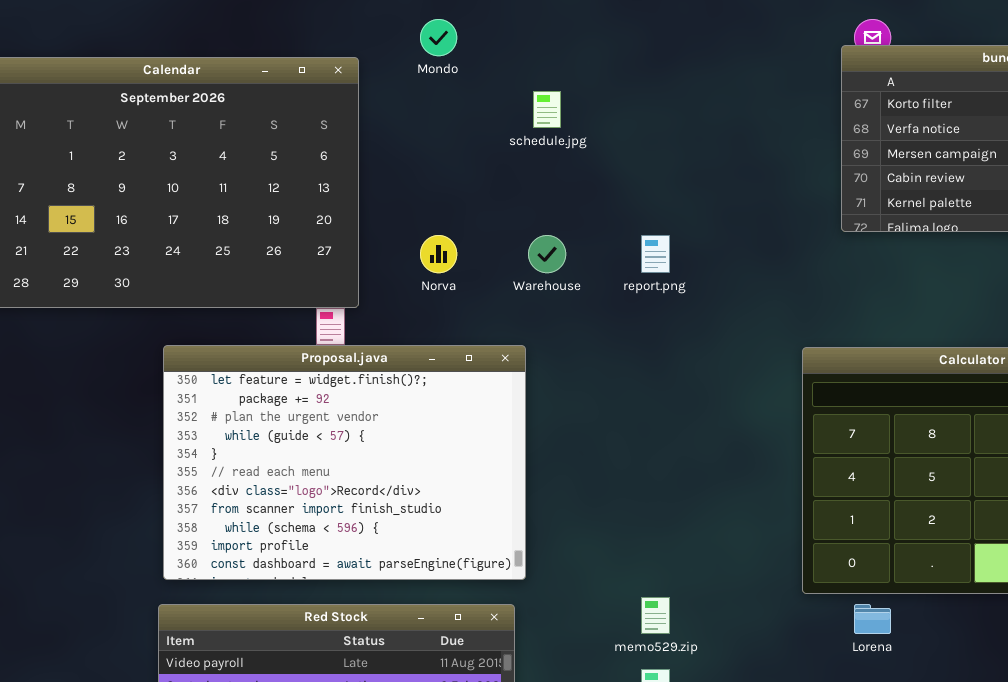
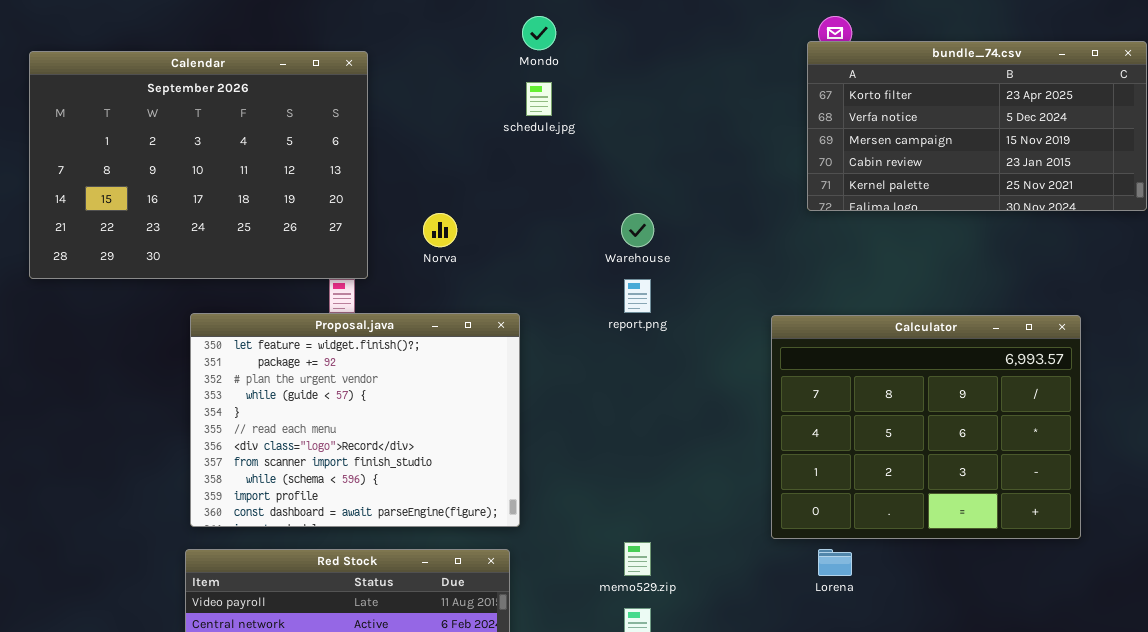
Mondo: [420,19,457,56] -> [522,16,556,50], moved
Warehouse: [528,235,566,273] -> [621,213,654,247], moved
report.png: [641,235,670,273] -> [624,279,651,313], moved

